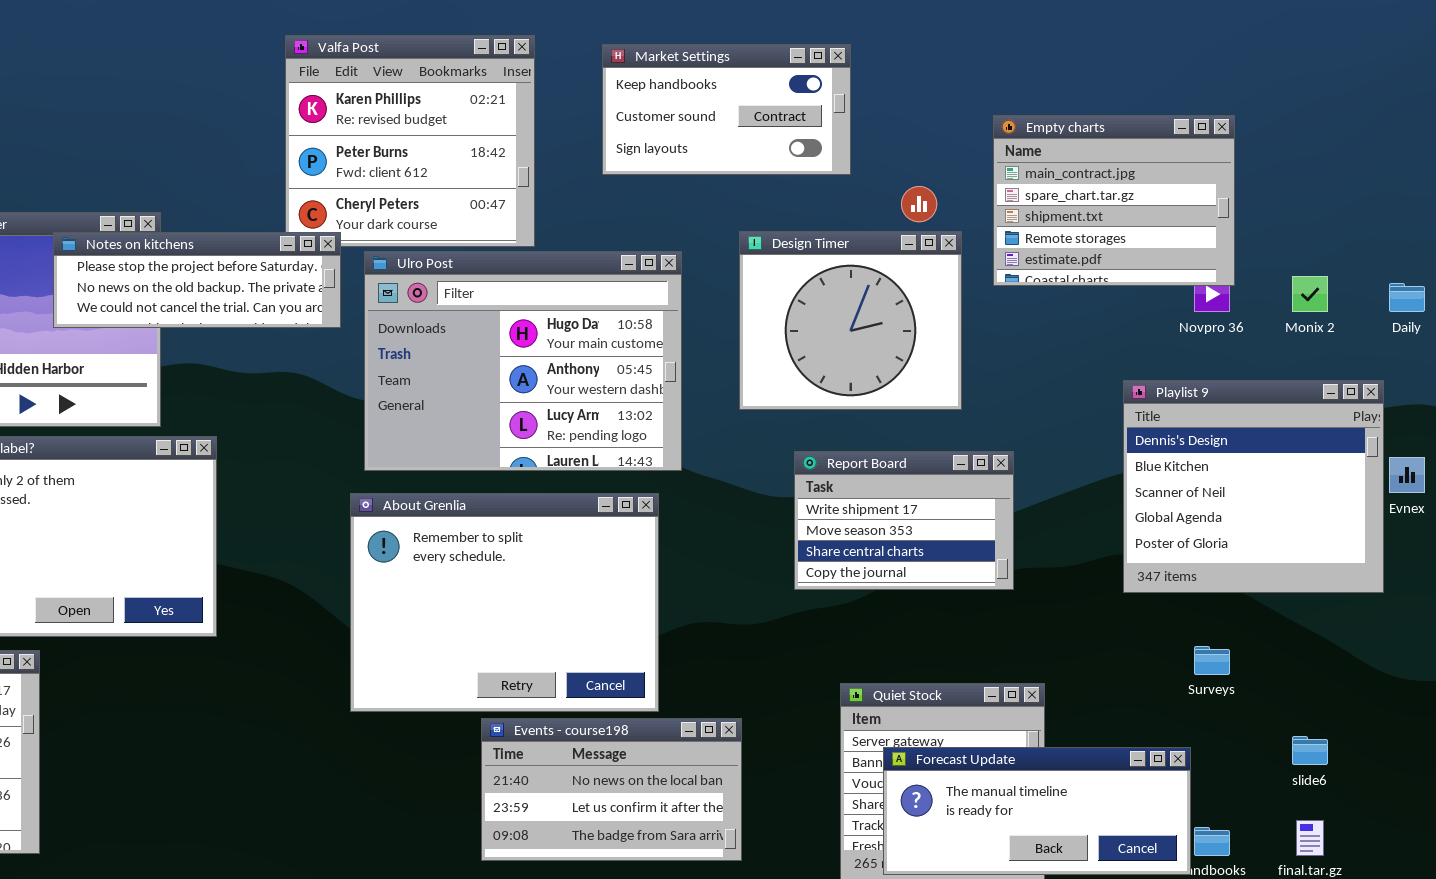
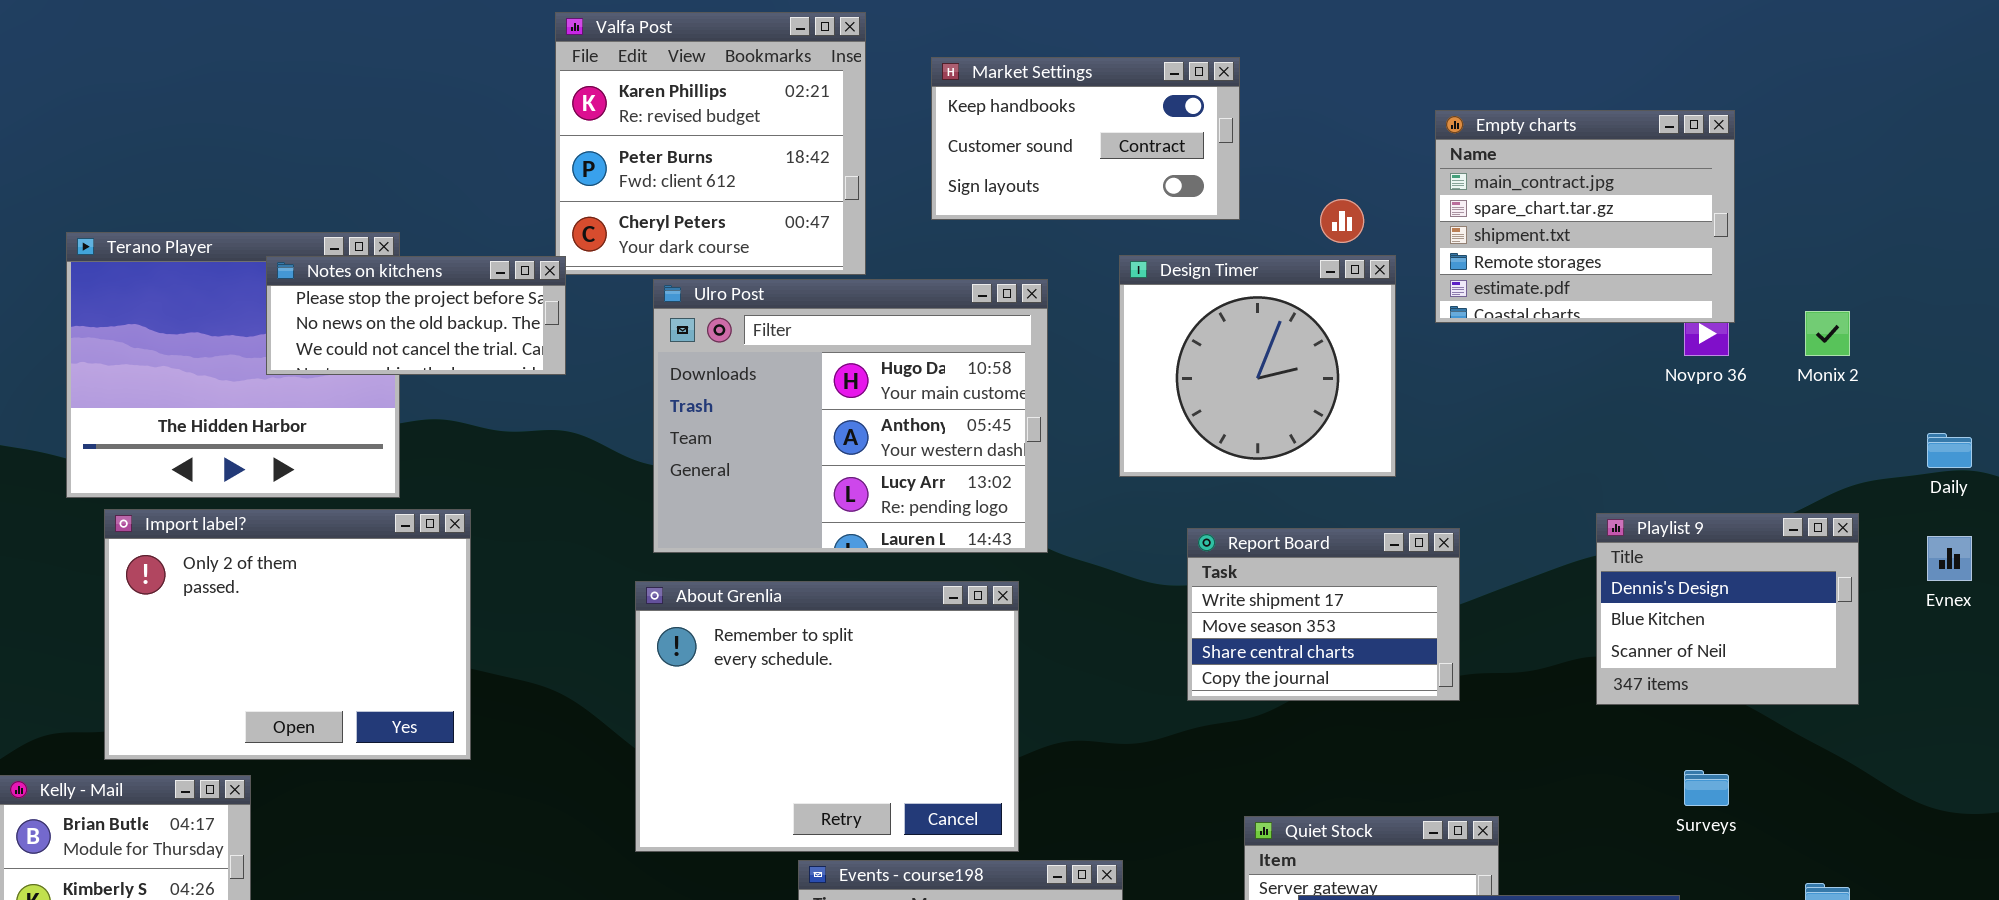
Market Settings: [602,44,851,175] -> [931,57,1240,220], moved
Notes on kitchens: [53,232,341,328] -> [266,256,566,375], resized
Daily: [1389,283,1425,312] -> [1927,433,1972,468], moved
Playlist 9: [1123,380,1384,593] -> [1596,513,1859,705], resized

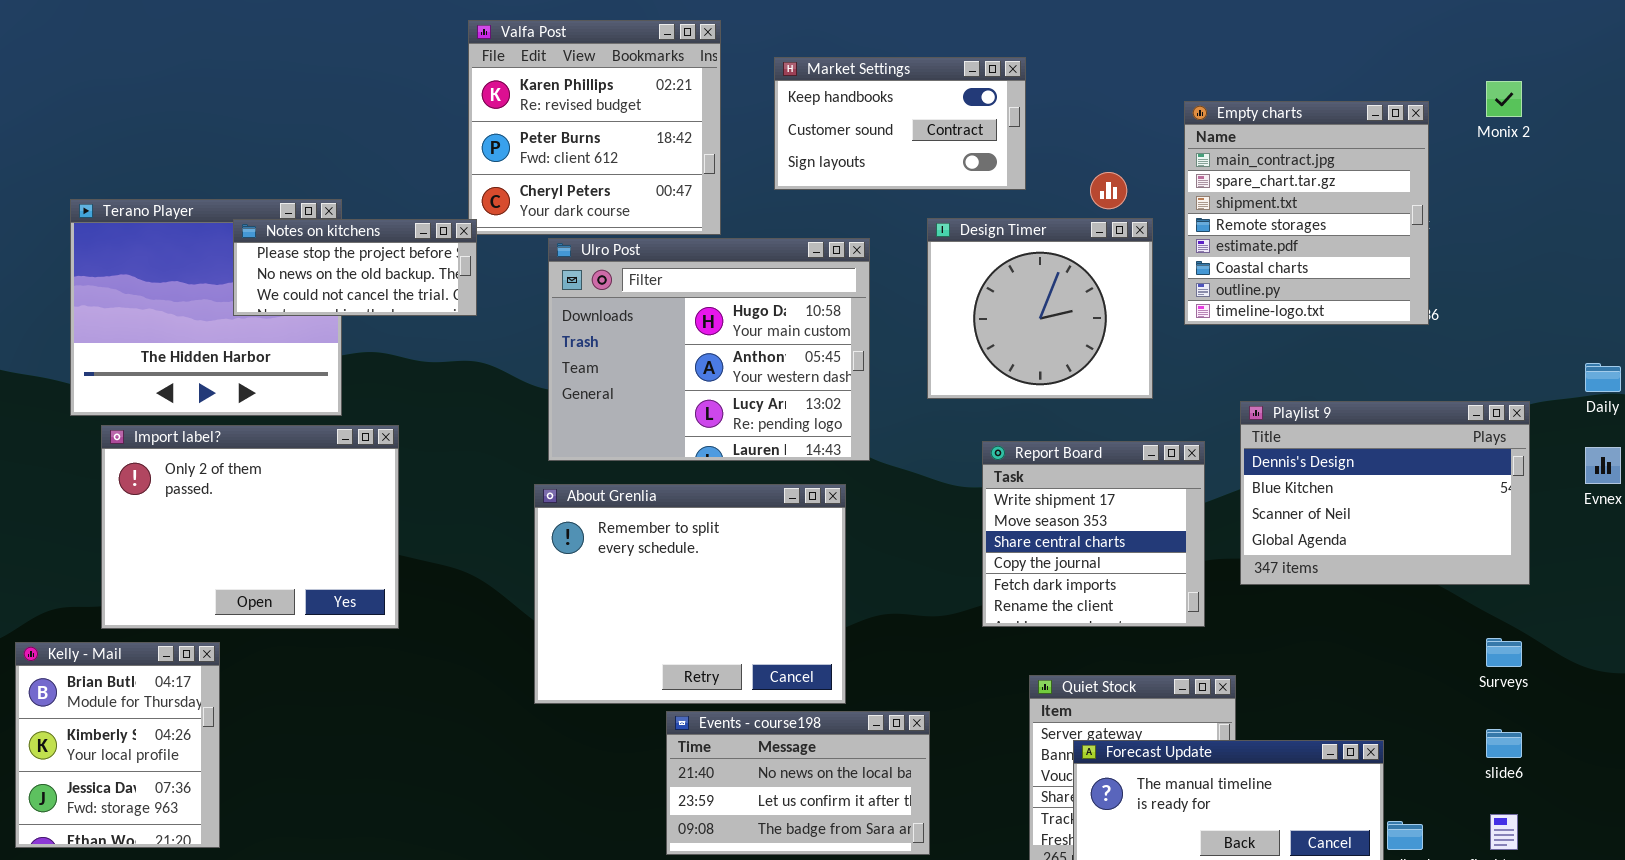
Empty charts: [1435,110,1735,323] -> [1184,101,1429,325], resized
Monix 2: [1805,311,1850,356] -> [1486,81,1522,117], moved
Playlist 9: [1596,513,1859,705] -> [1240,401,1530,585], resized
Report Board: [1187,528,1460,701] -> [982,441,1205,627], resized
Surveys: [1684,770,1729,806] -> [1486,638,1522,667], moved

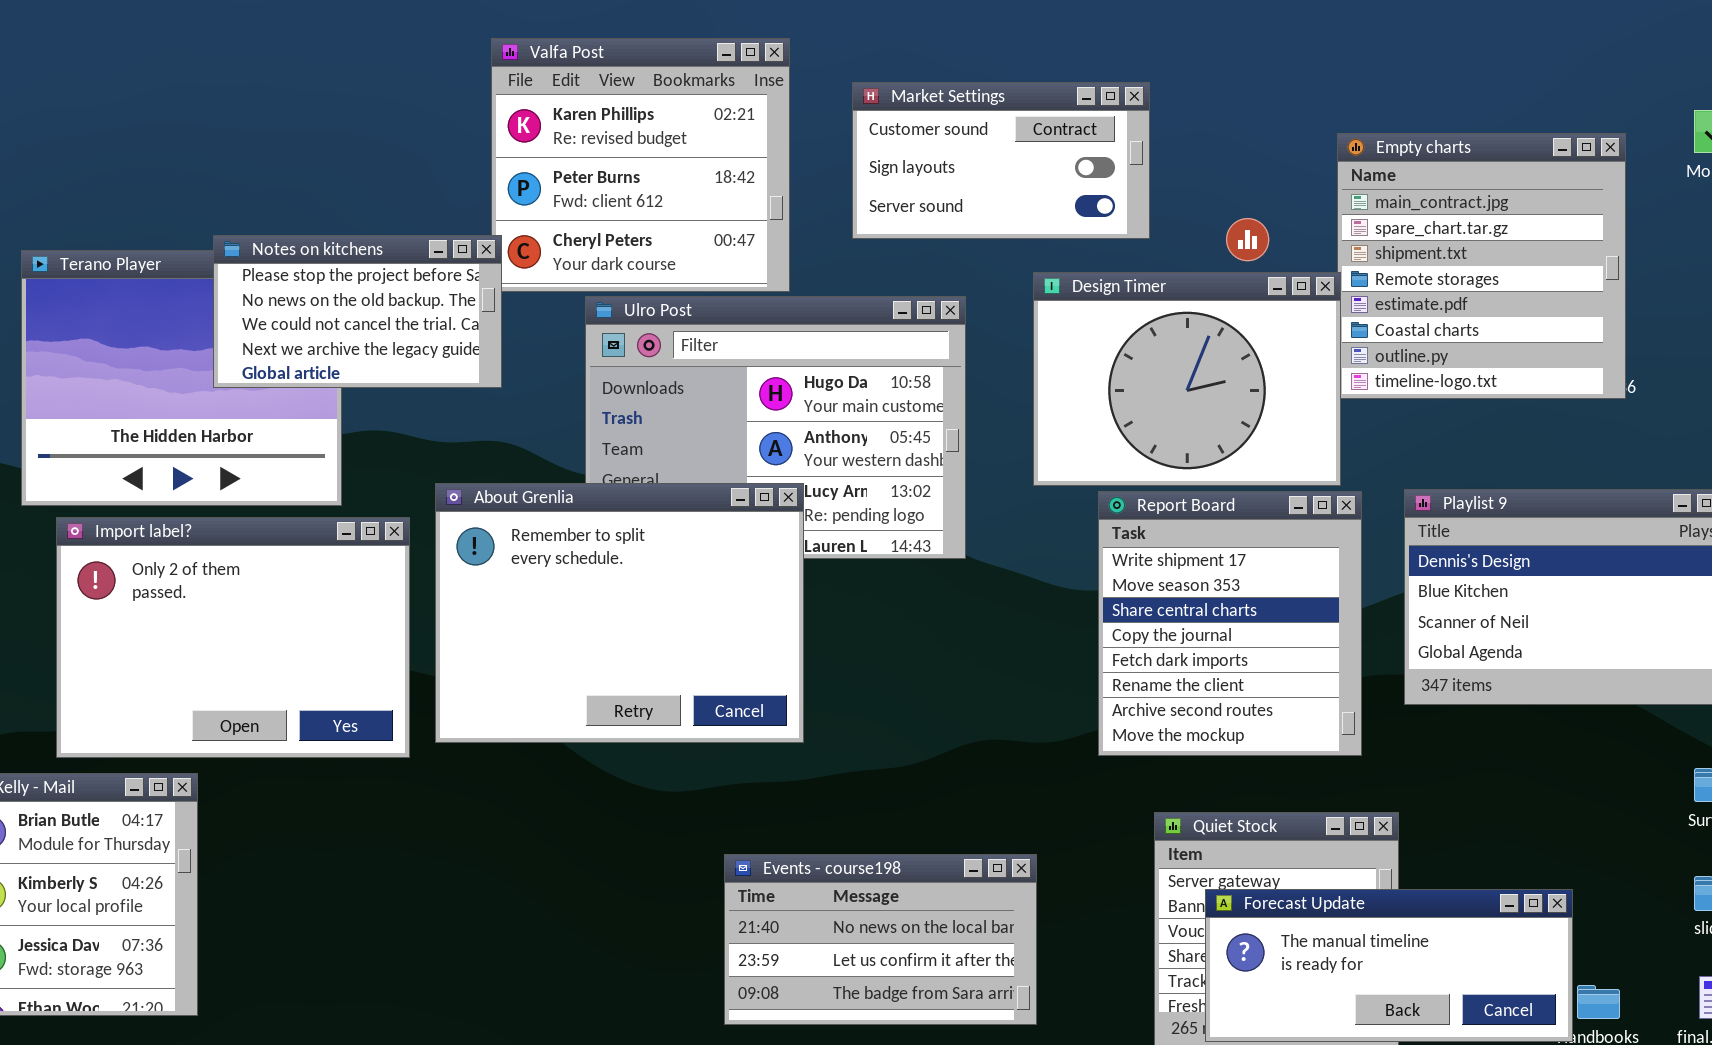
Market Settings: [774,57,1026,190] -> [852,82,1150,239], scrolled down 1 row
Design Timer: [927,218,1153,399] -> [1033,272,1341,486], resized
Notes on kitchens: [233,219,477,316] -> [213,235,502,388], resized
Report Board: [982,441,1205,627] -> [1098,491,1362,756], resized
About Grenlia: [534,484,846,704] -> [435,483,804,743], moved

